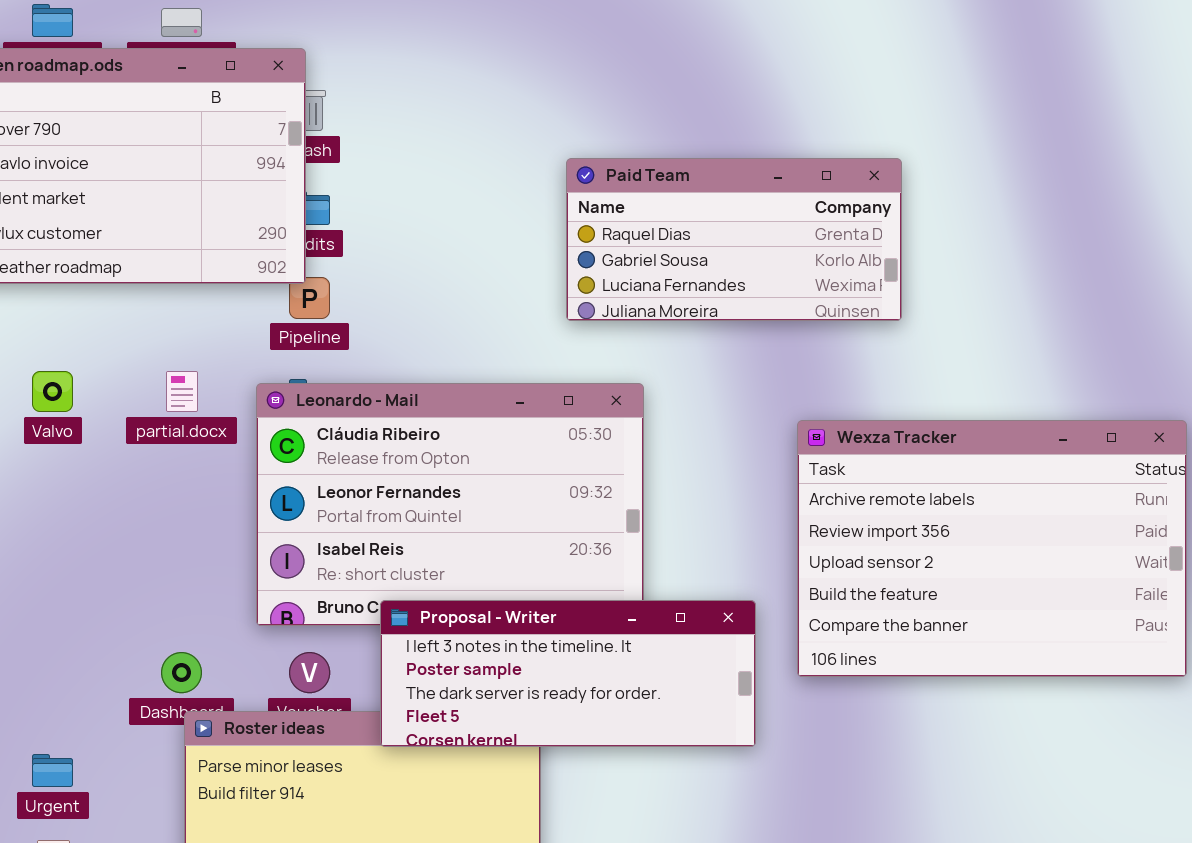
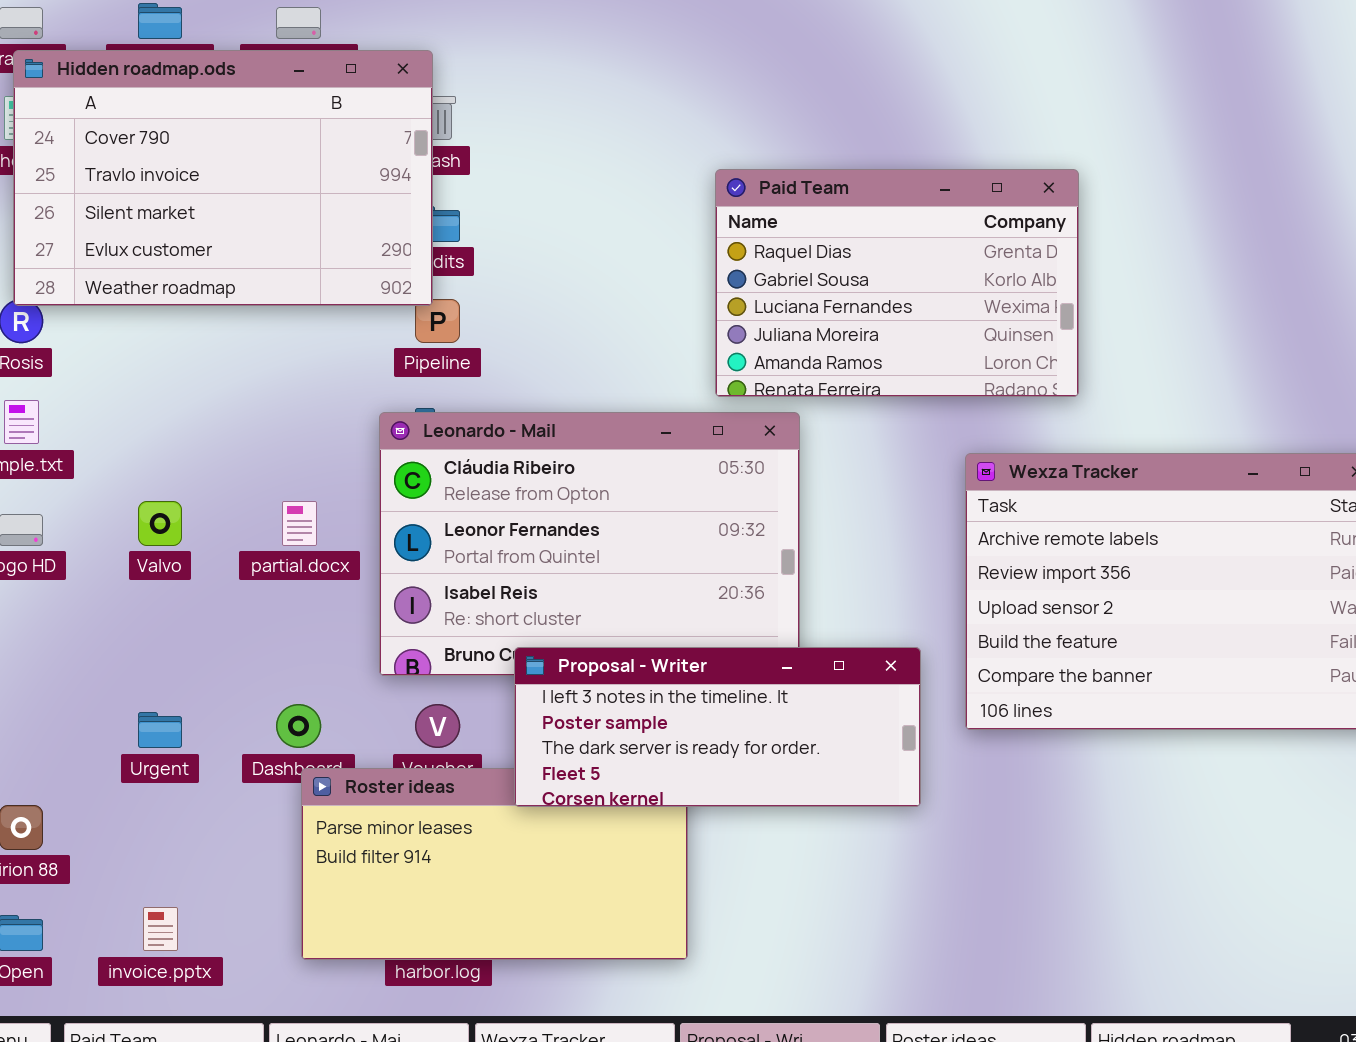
Paid Team: [566,158,902,321] -> [715,169,1079,397], resized
Valvo: [32,371,73,412] -> [138,501,182,546], moved
partial.docx: [166,371,198,412] -> [282,501,317,546], moved
Urgent: [32,754,73,787] -> [138,712,182,748], moved

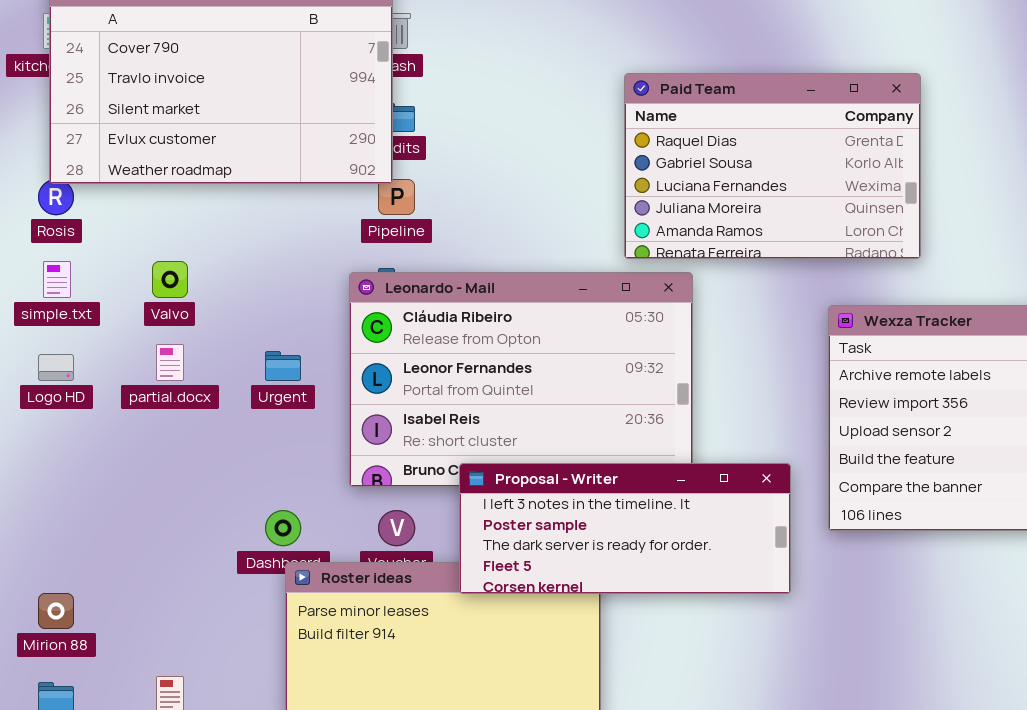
Valvo: [138,501,182,546] -> [152,261,188,298], moved
partial.docx: [282,501,317,546] -> [156,344,184,381], moved
Urgent: [138,712,182,748] -> [265,351,301,381], moved

